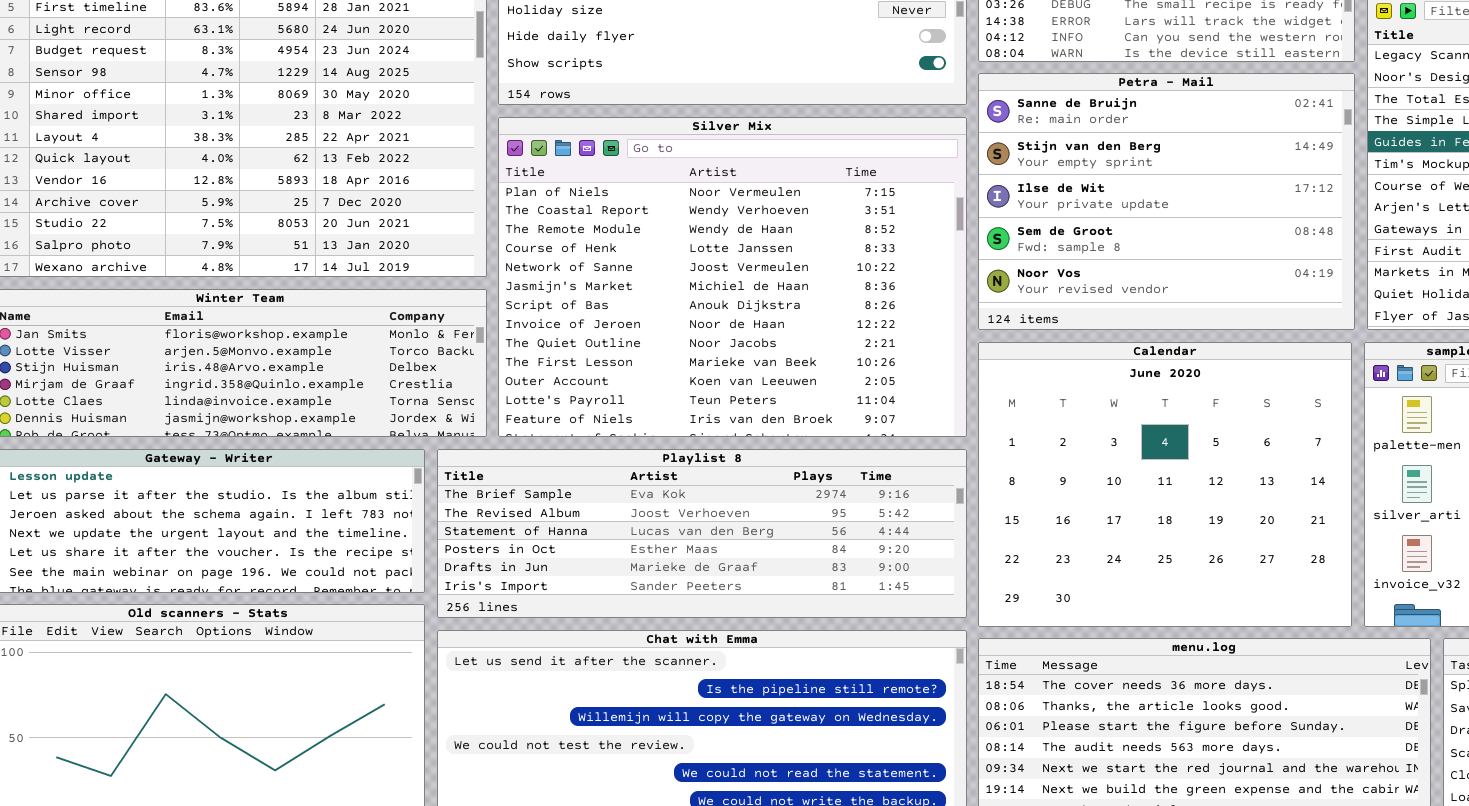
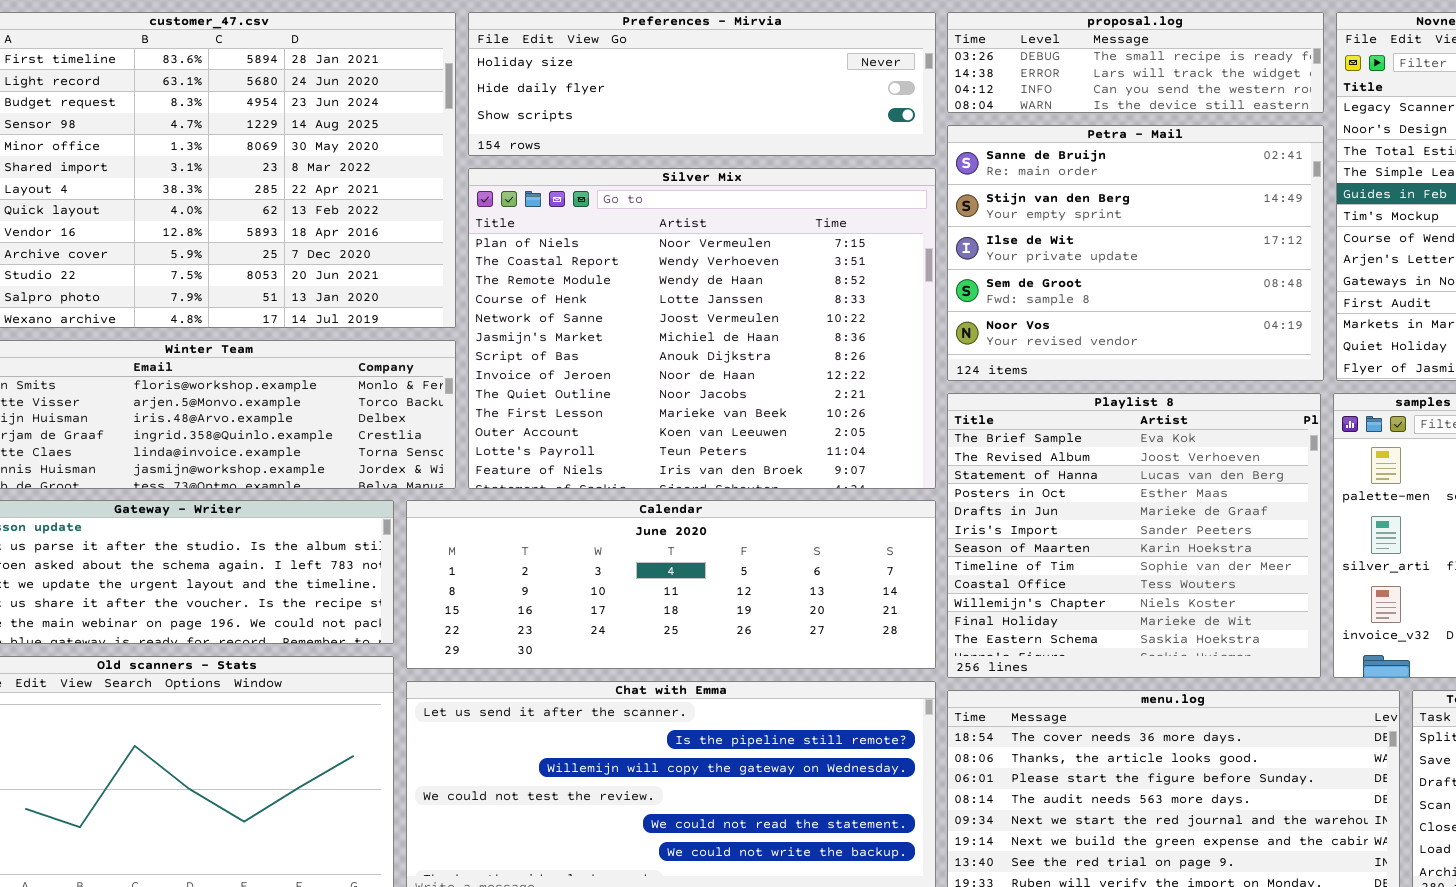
Calendar: [978,342,1352,627] -> [406,500,936,669], moved, resized
Playlist 8: [437,449,967,618] -> [947,393,1321,678], moved, resized

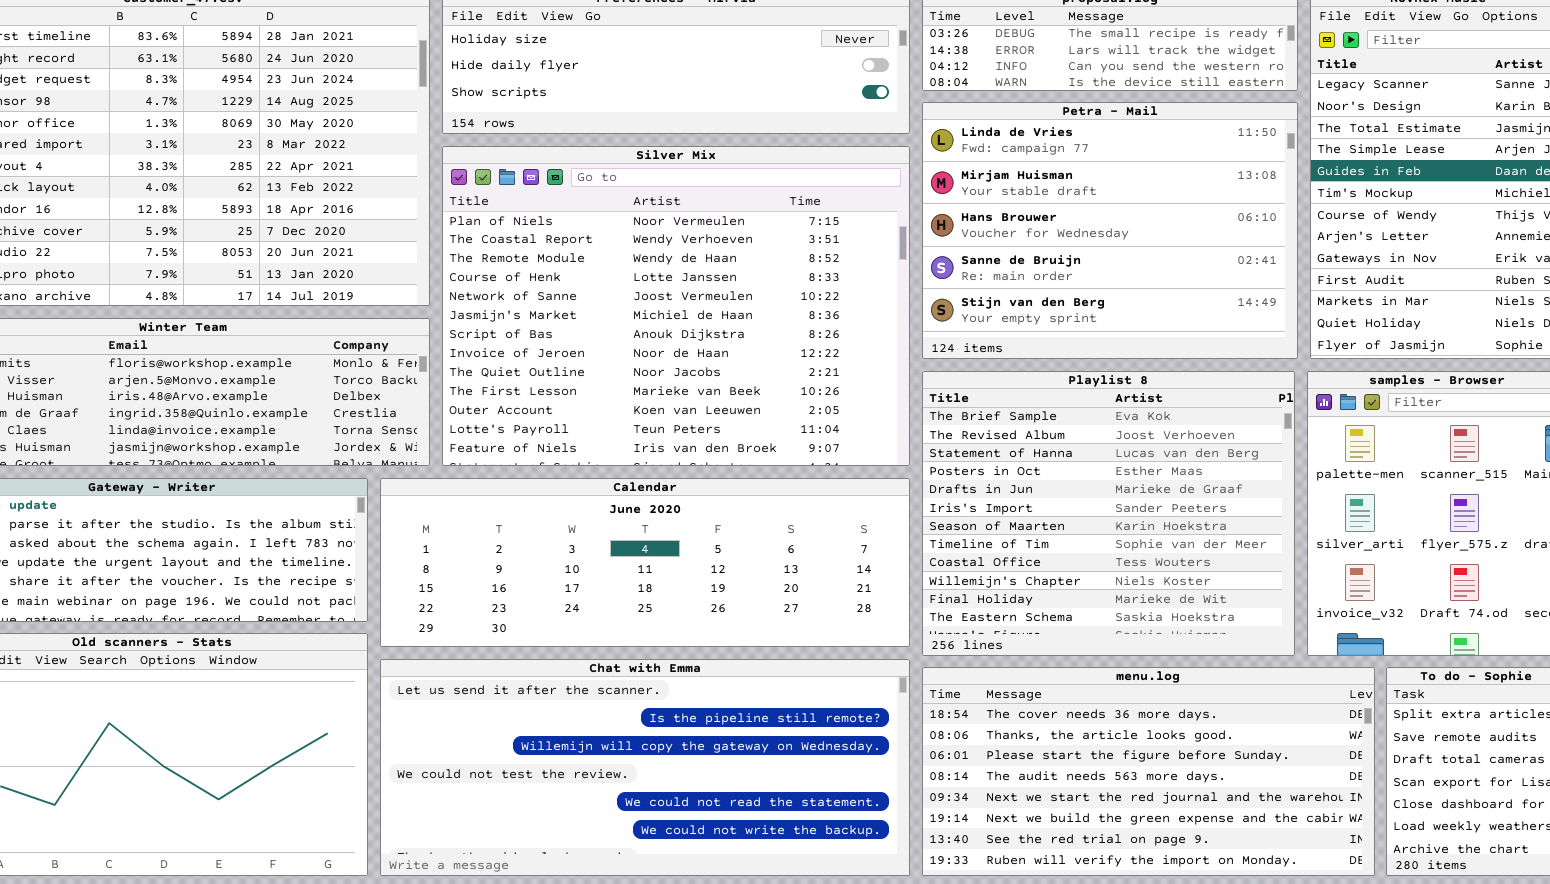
Petra - Mail: [947,125,1324,381] -> [922,102,1298,359], scrolled up 3 rows

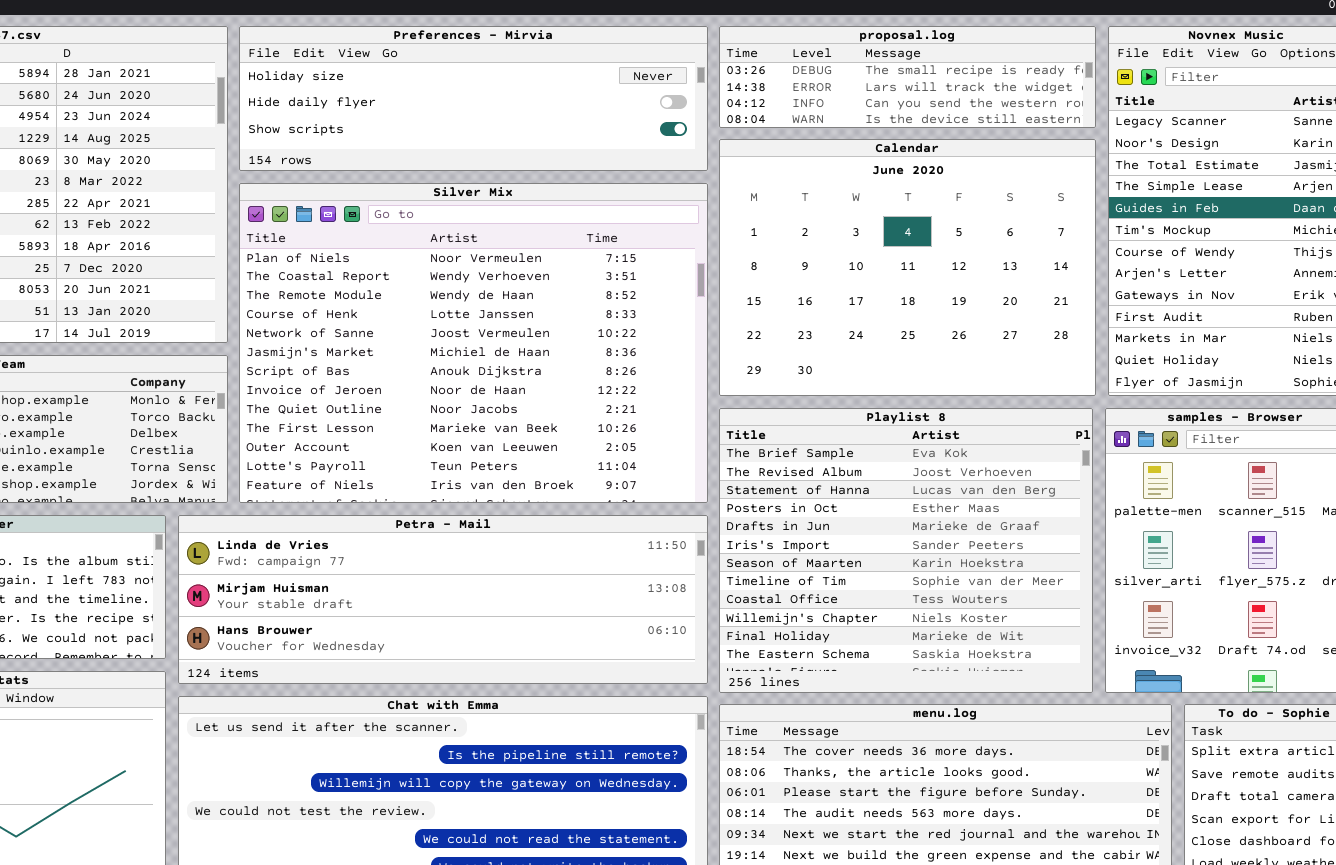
Petra - Mail: [922,102,1298,359] -> [178,515,708,684], moved, resized
Calendar: [380,478,910,647] -> [719,139,1096,396], moved, resized

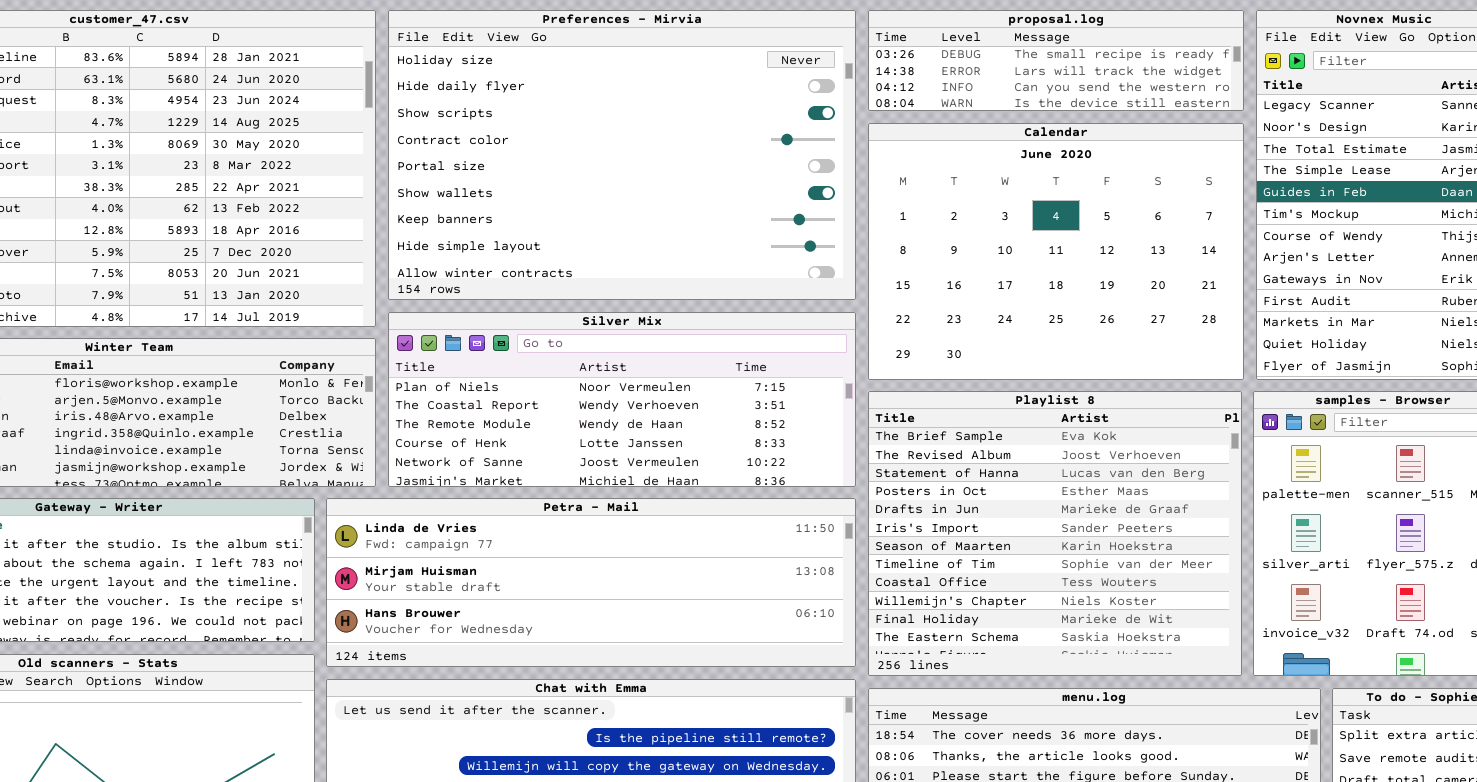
Preferences - Mirvia: [239,26,708,171] -> [388,10,856,300], resized
Silver Mix: [239,183,708,503] -> [388,312,856,487], resized

